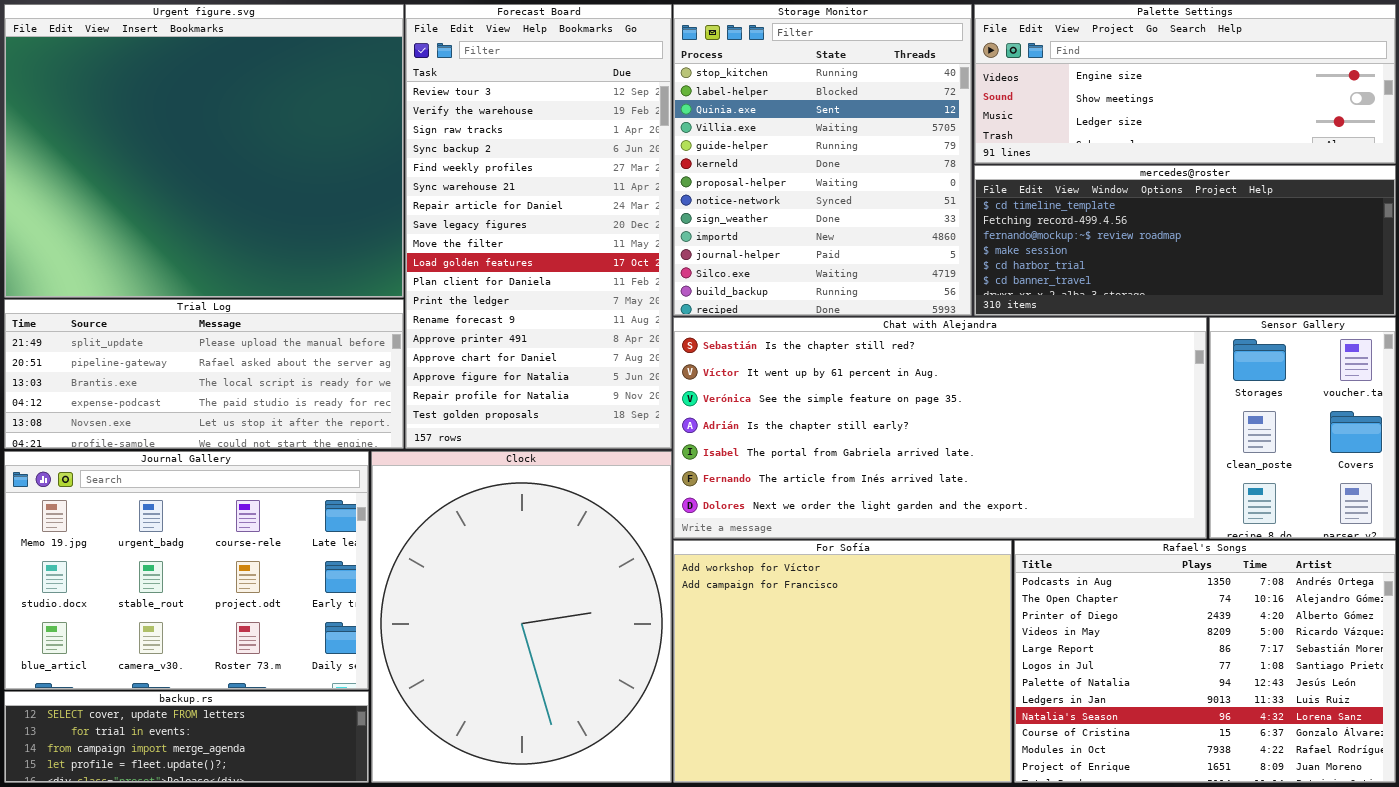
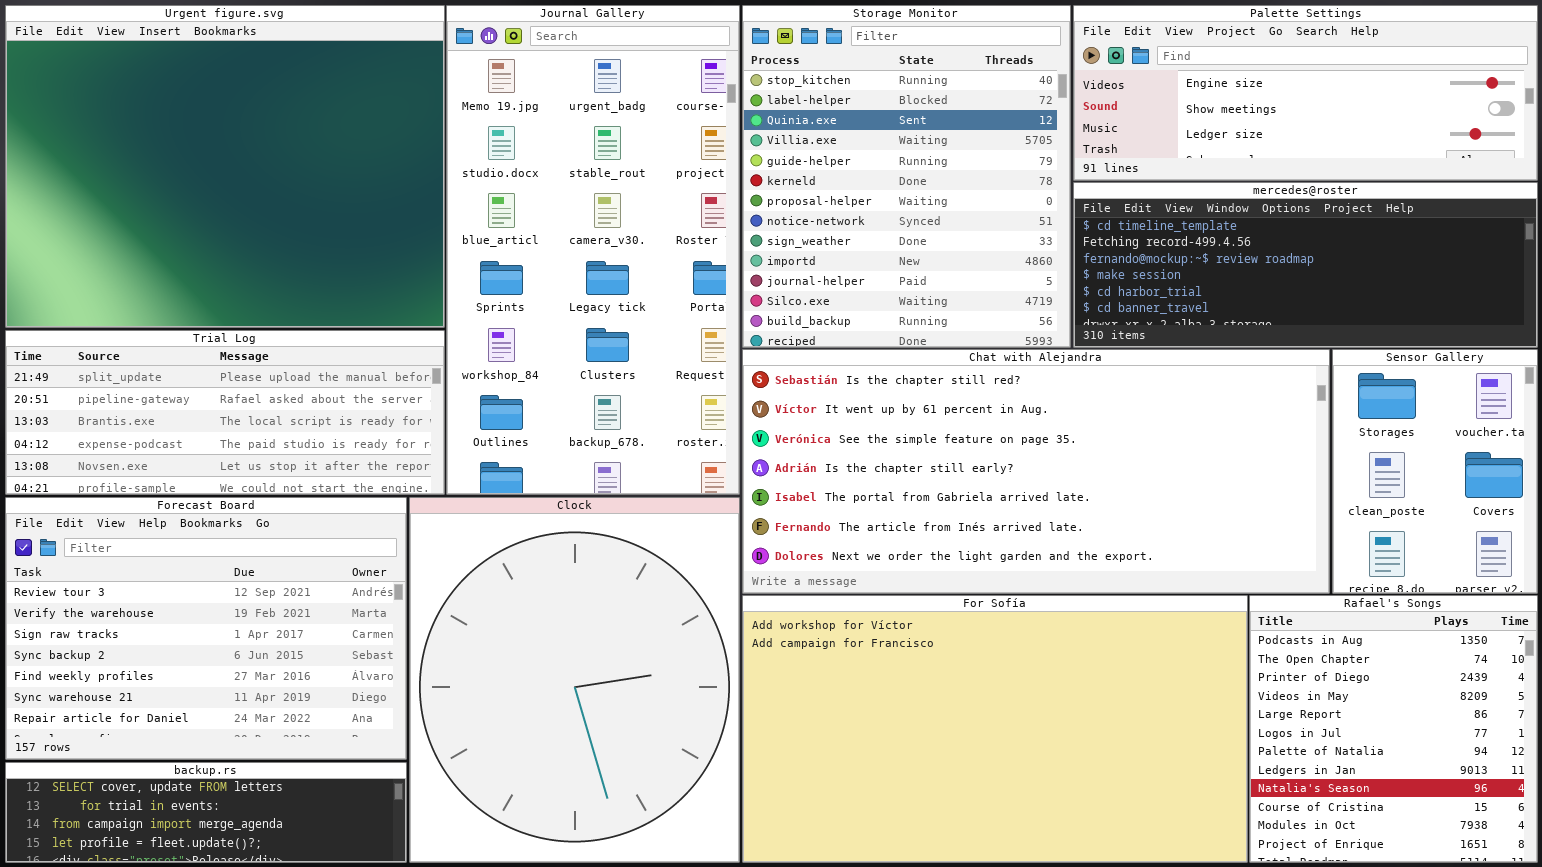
Forecast Board: [405,4,672,449] -> [5,497,407,760], moved, resized
Journal Gallery: [4,451,369,690] -> [446,5,740,495], moved, resized
For Sofía: [673,540,1012,783] -> [742,595,1248,863], resized
Rafael's Songs: [1014,540,1396,783] -> [1249,595,1538,863], resized

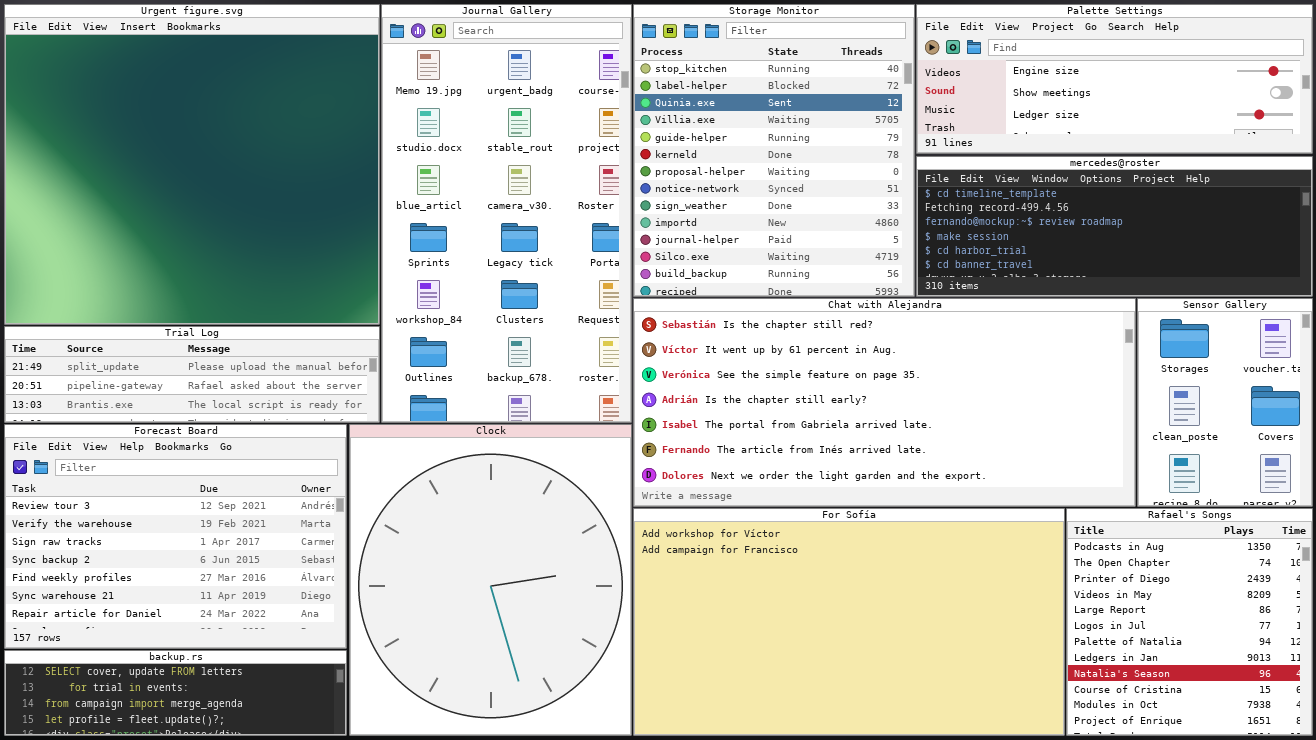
Urgent figure.svg: [5,5,445,328] -> [4,4,380,325], resized
Trial Log: [5,330,445,495] -> [4,326,380,423], resized

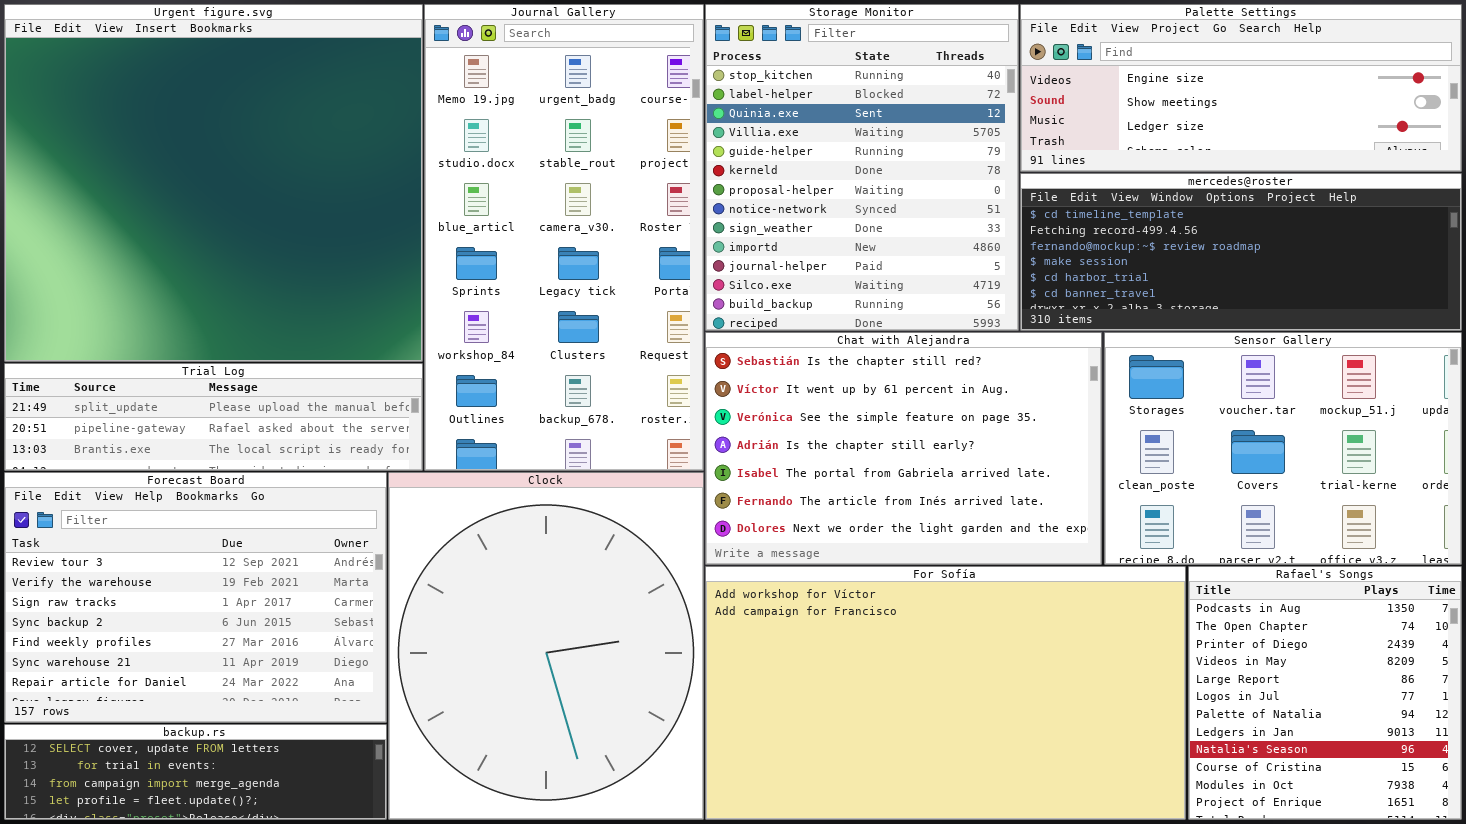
Chat with Alejandra: [633,298,1136,507] -> [705,332,1102,565], resized
Sensor Gallery: [1137,298,1313,507] -> [1104,332,1462,565], resized

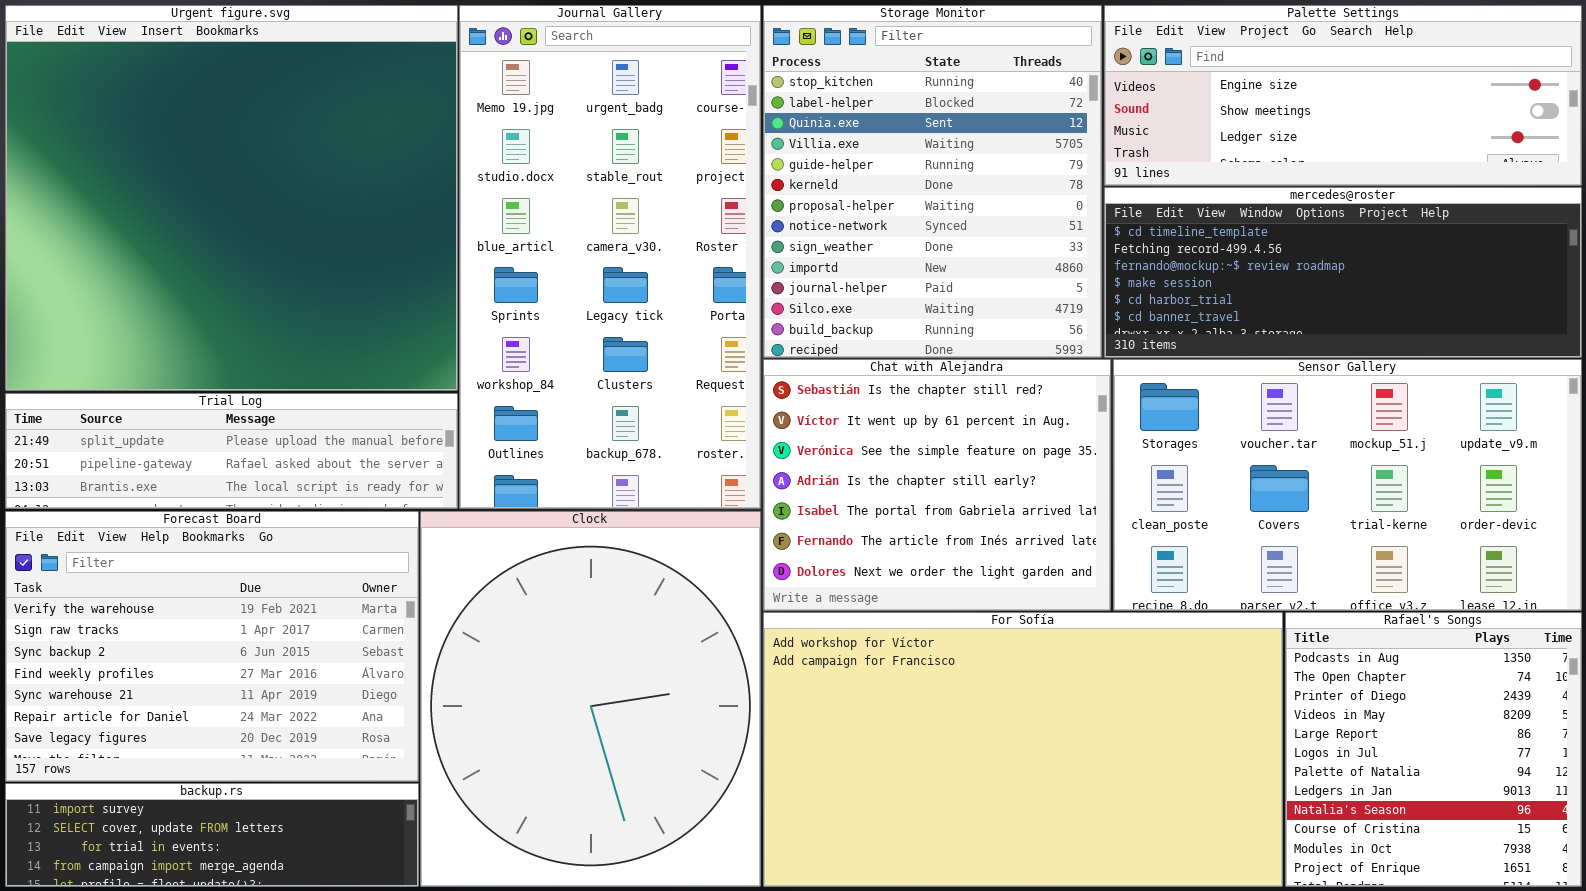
Chat with Alejandra: [705,332,1102,565] -> [763,359,1111,611], resized
Sensor Gallery: [1104,332,1462,565] -> [1113,359,1582,611], resized
Forecast Board: [4,472,387,723] -> [5,511,419,782], scrolled down 1 row
backup.rs: [4,724,387,820] -> [5,783,419,887], scrolled up 1 row

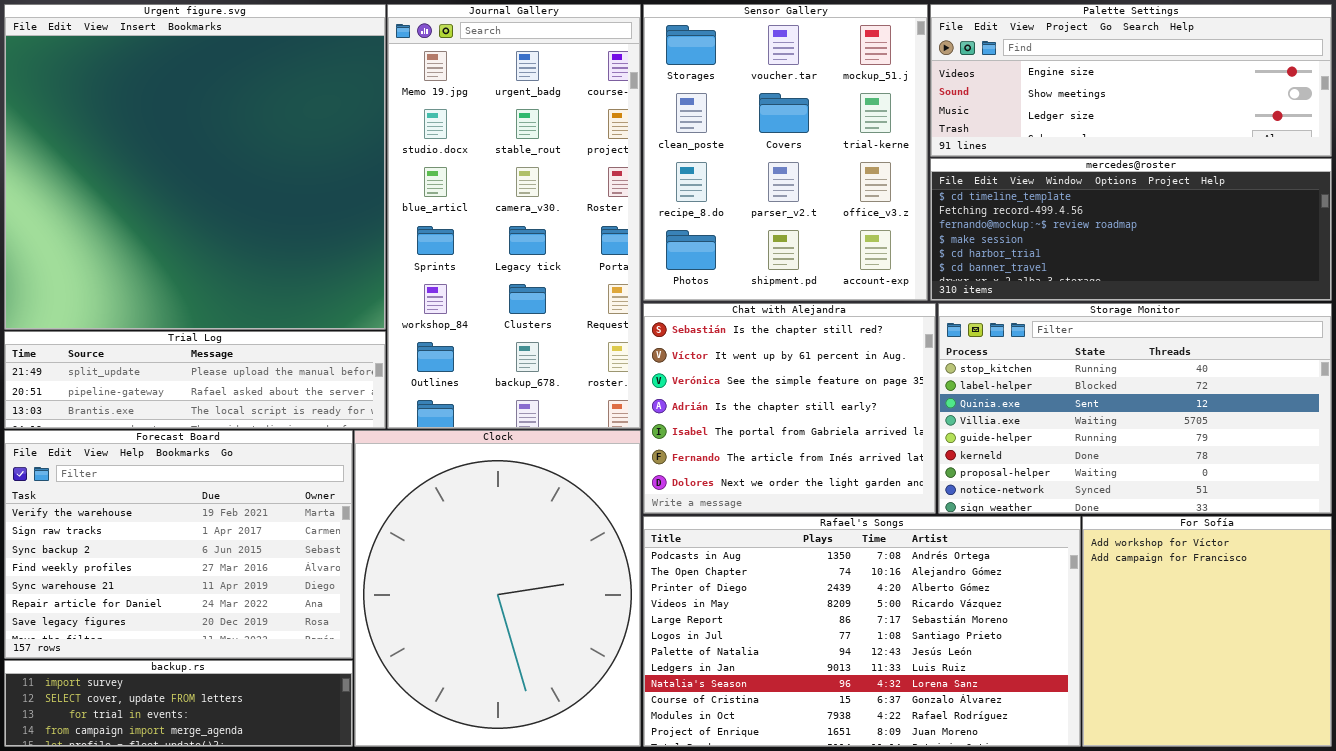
Storage Monitor: [763,5,1102,358] -> [938,303,1332,514], moved, resized
Sensor Gallery: [1113,359,1582,611] -> [643,4,928,301], moved, resized
For Sofía: [763,612,1283,887] -> [1082,516,1332,747], moved, resized
Rafael's Songs: [1285,612,1582,887] -> [643,516,1081,747], moved, resized

